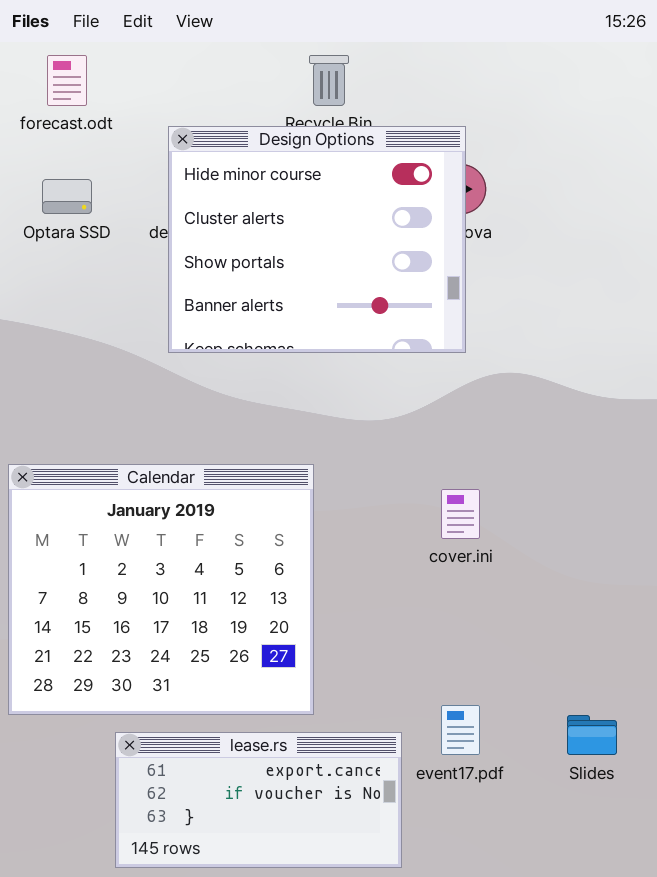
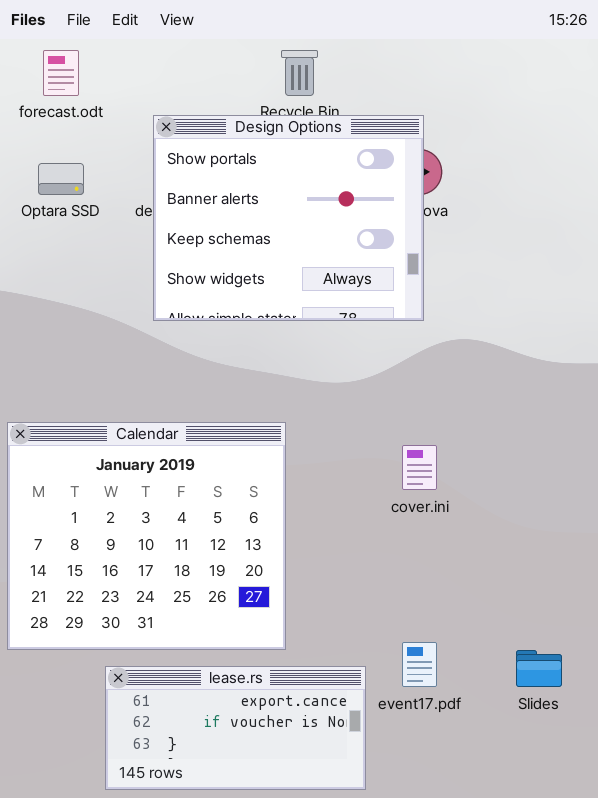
Design Options: [168,126,466,353] -> [153,115,424,321], scrolled down 2 rows

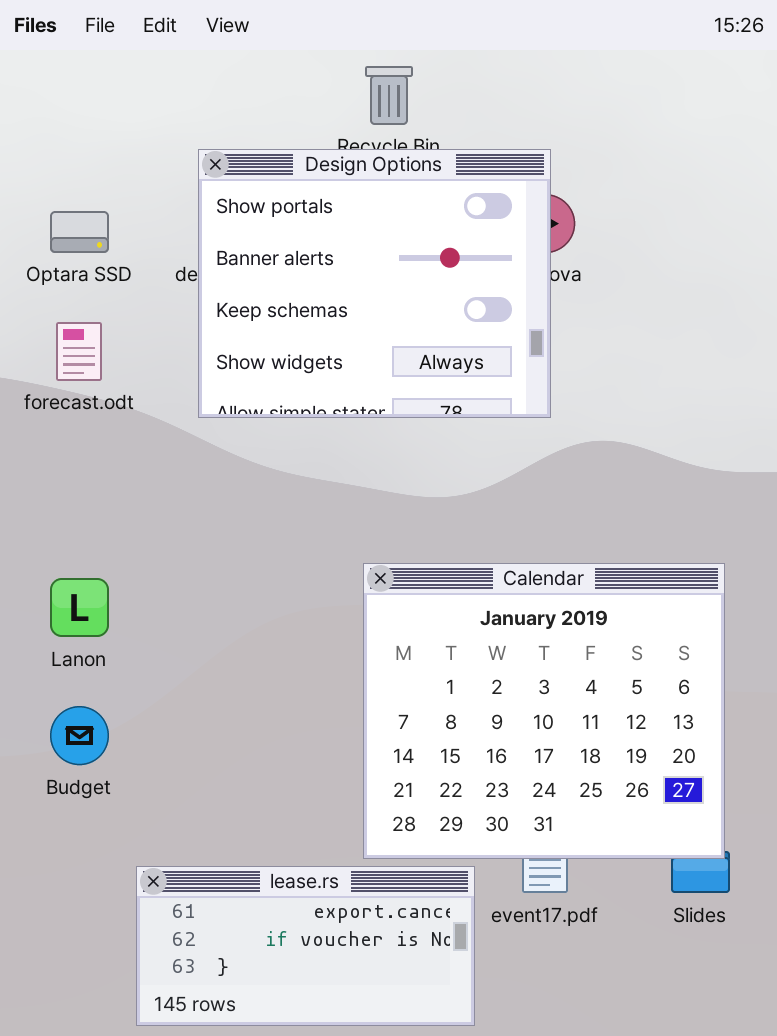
forecast.odt: [43,50,79,96] -> [56,322,102,381], moved
Calendar: [7,422,286,650] -> [363,563,725,859], moved

